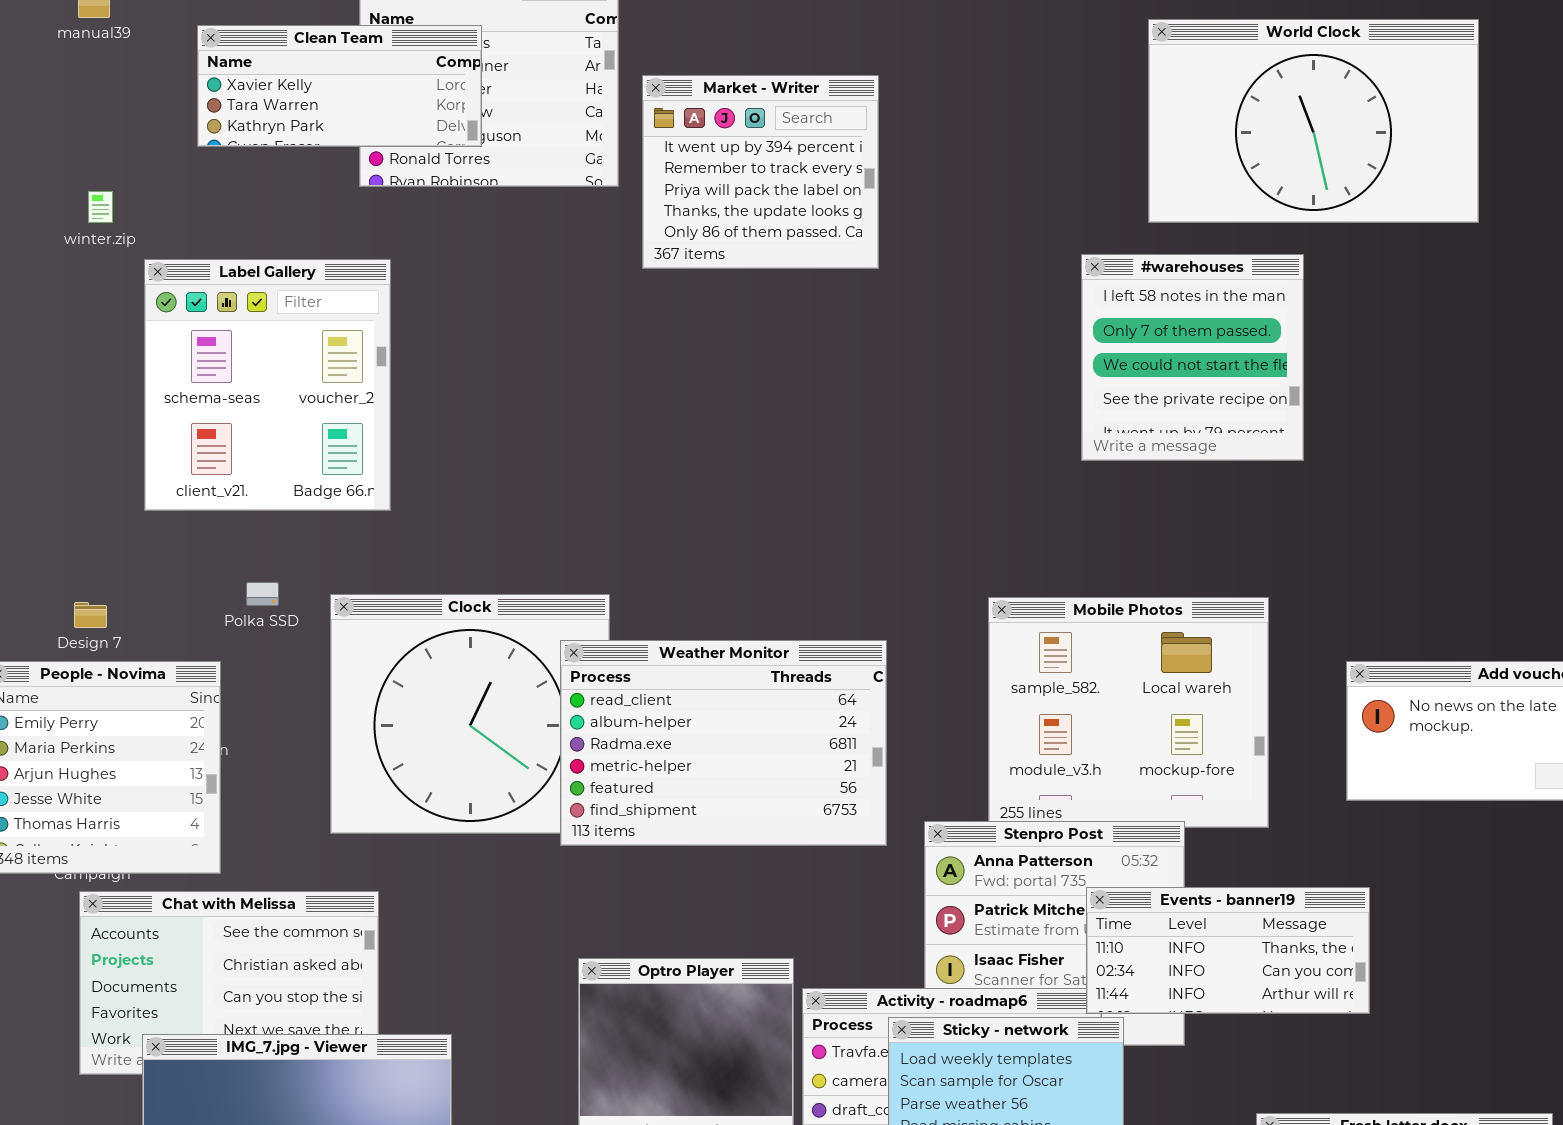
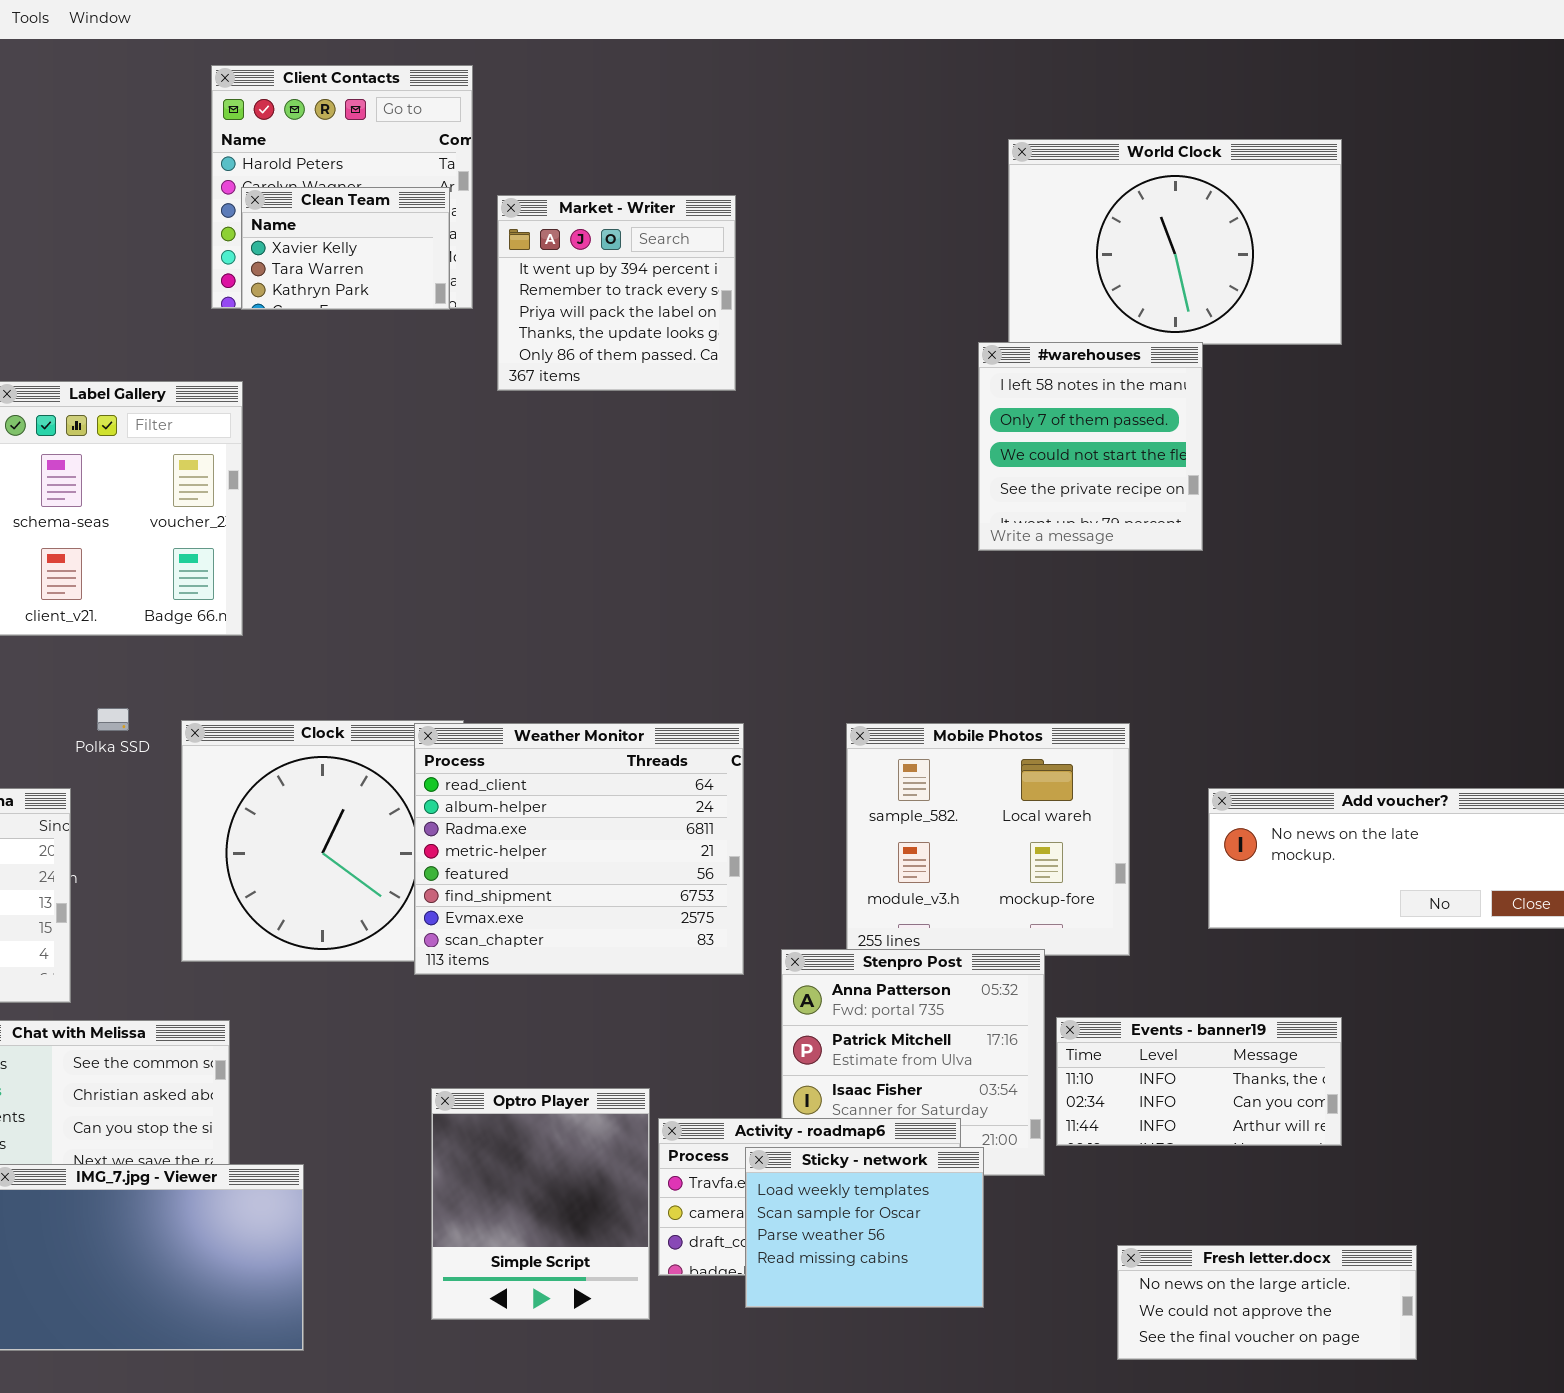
Clean Team: [197,25,482,147] -> [241,187,450,310], moved, resized
#warehouses: [1081,254,1304,461] -> [978,342,1203,551], moved
Weather Monitor: [560,640,887,846] -> [414,723,744,975], resized
Events - banner19: [1086,887,1370,1014] -> [1056,1017,1342,1146], moved

